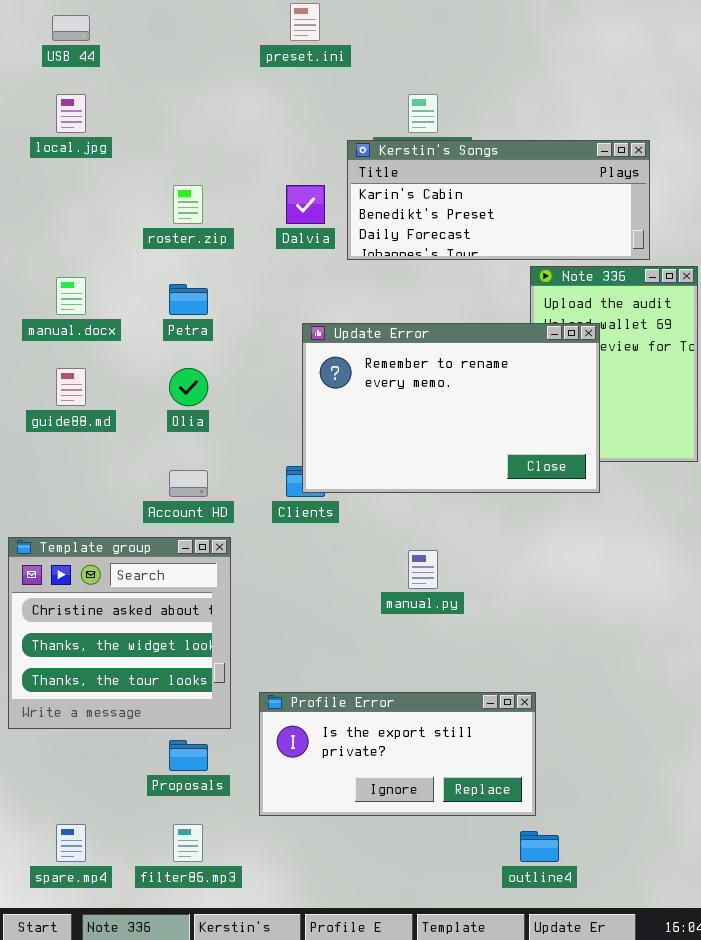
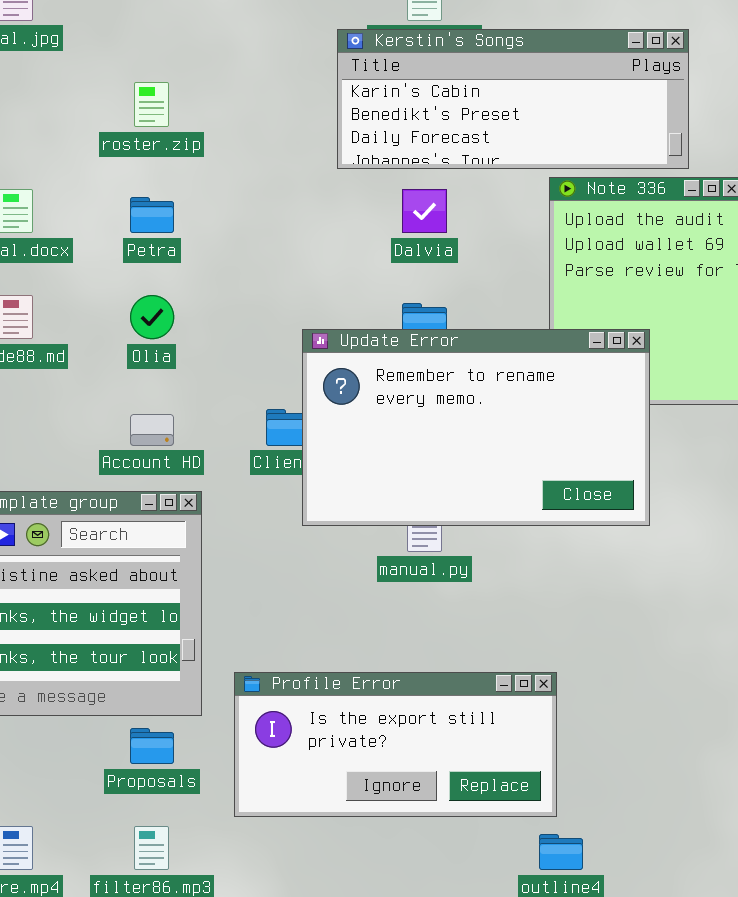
Dalvia: [286,185,325,224] -> [402,189,447,233], moved
Update Error: [302,323,600,493] -> [302,329,650,526], moved

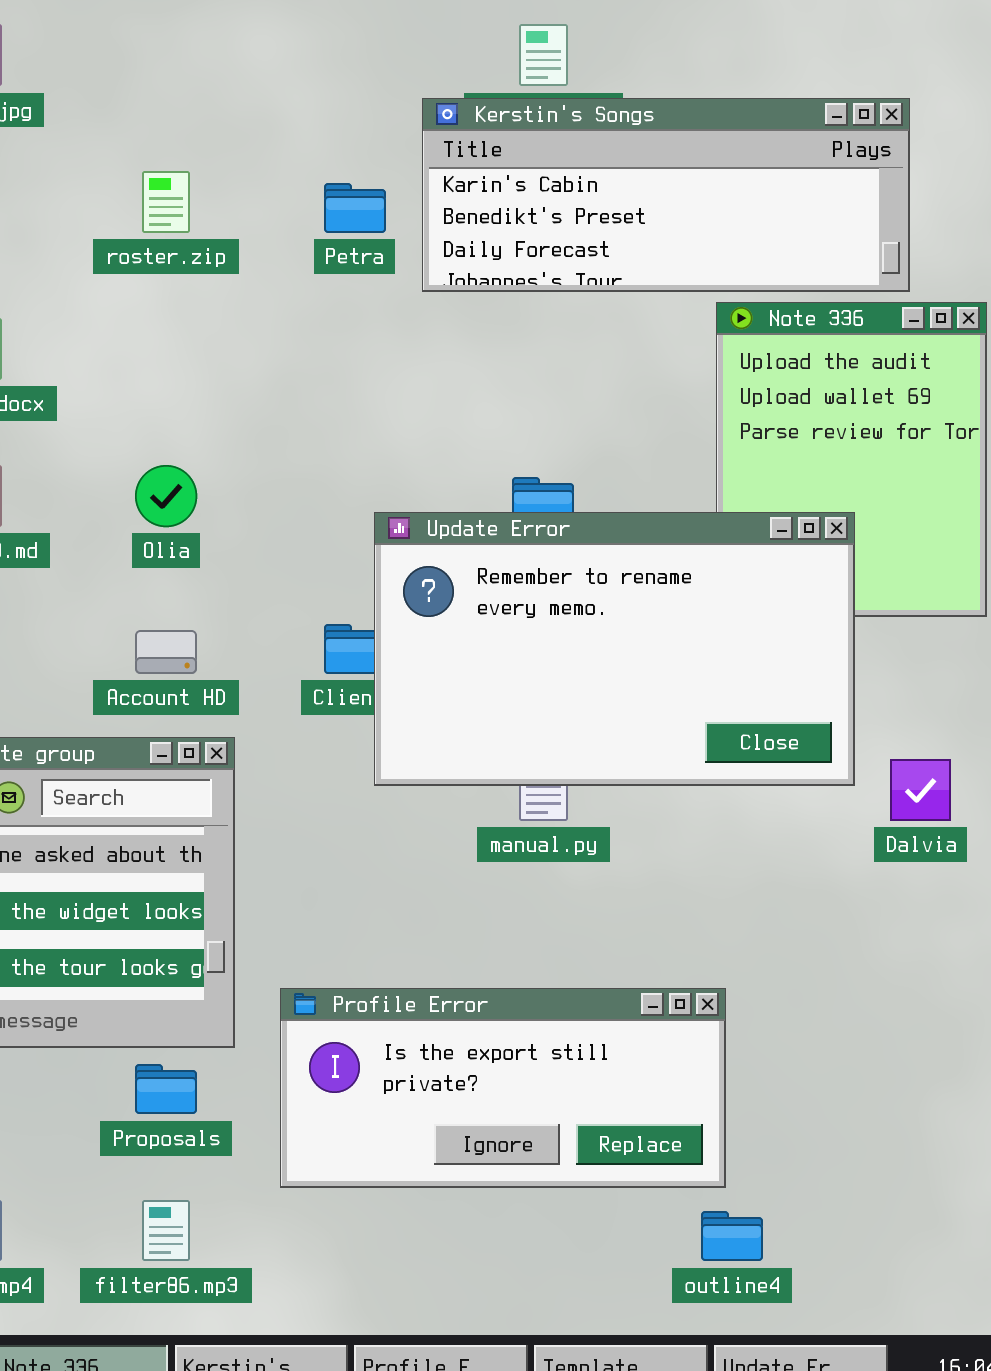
Dalvia: [402,189,447,233] -> [890,759,951,821], moved
Petra: [130,197,174,233] -> [324,183,386,233], moved

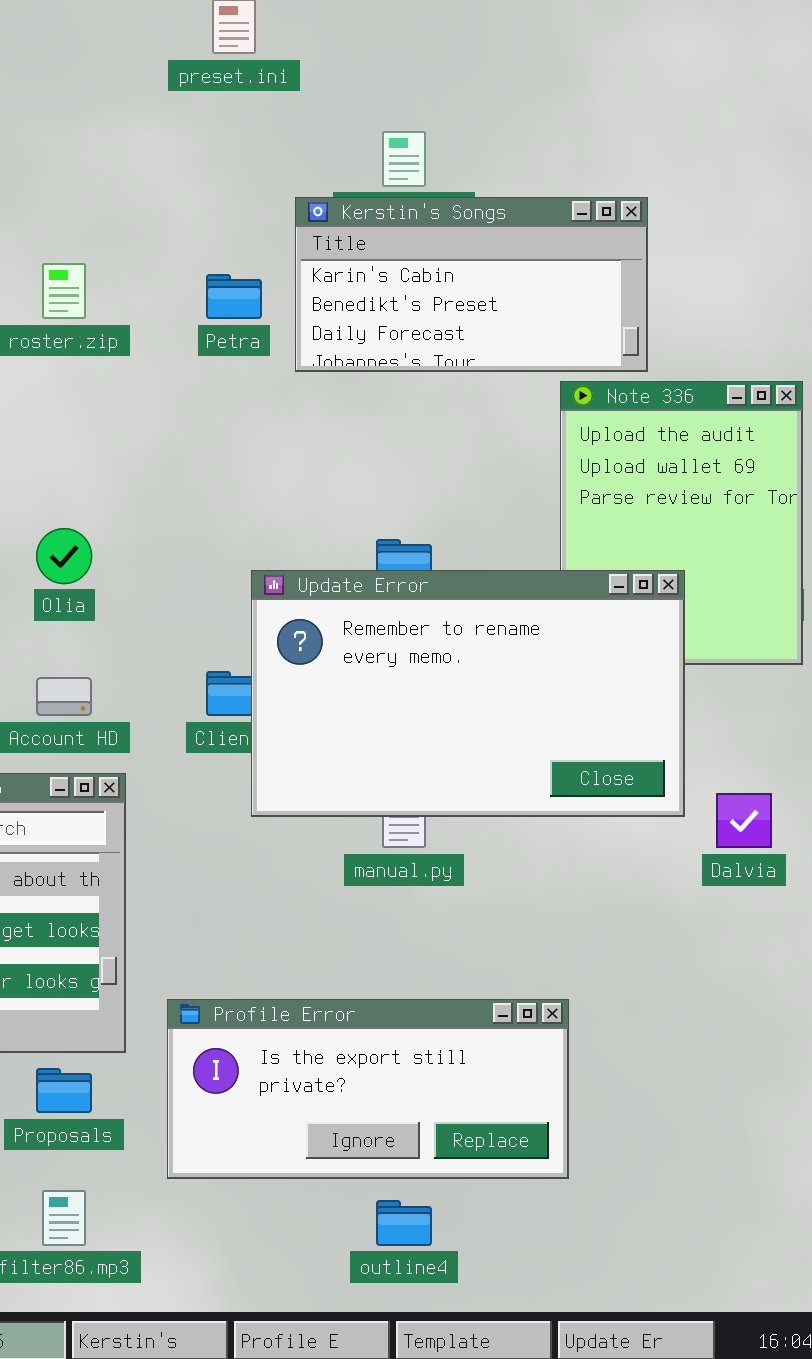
Kerstin's Songs: [422,98,910,292] -> [295,197,648,372], resized
outline4: [701,1211,763,1261] -> [376,1200,432,1246], moved

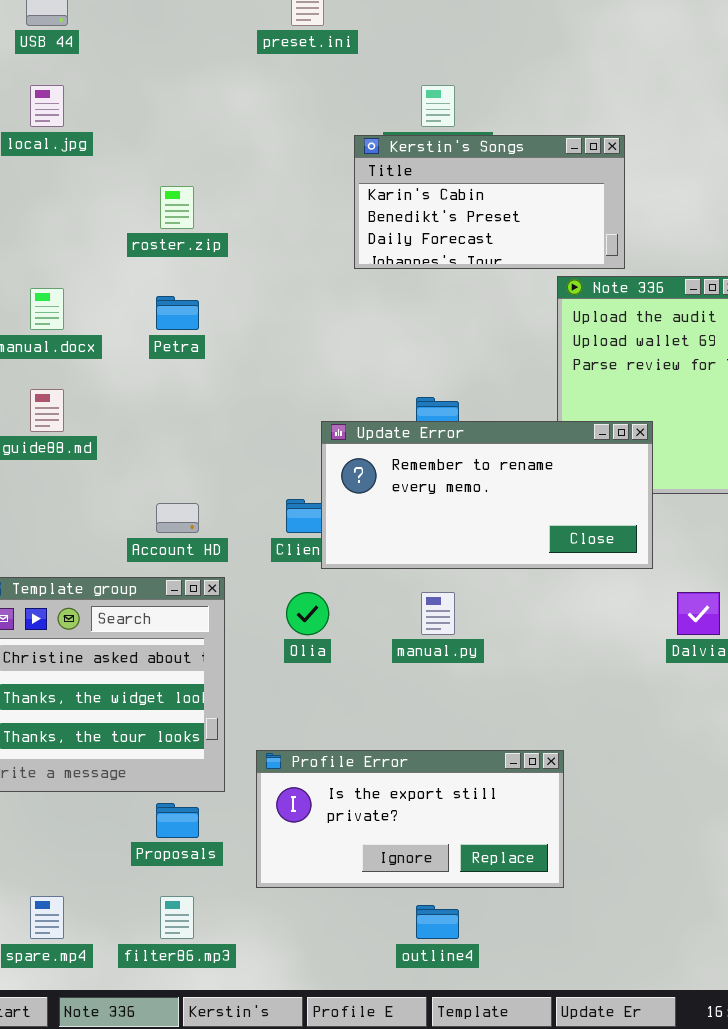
Petra: [206,274,262,319] -> [156,296,199,330], moved
Olia: [36,528,92,584] -> [286,592,329,635], moved
Update Error: [251,570,685,817] -> [321,421,653,569], resized

